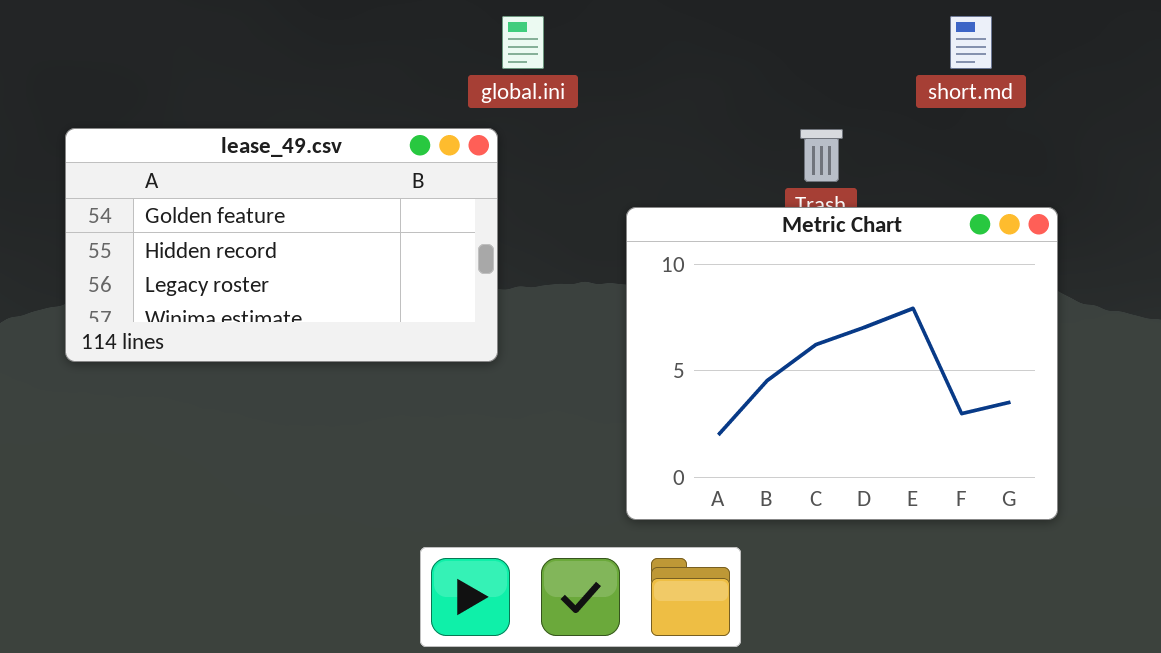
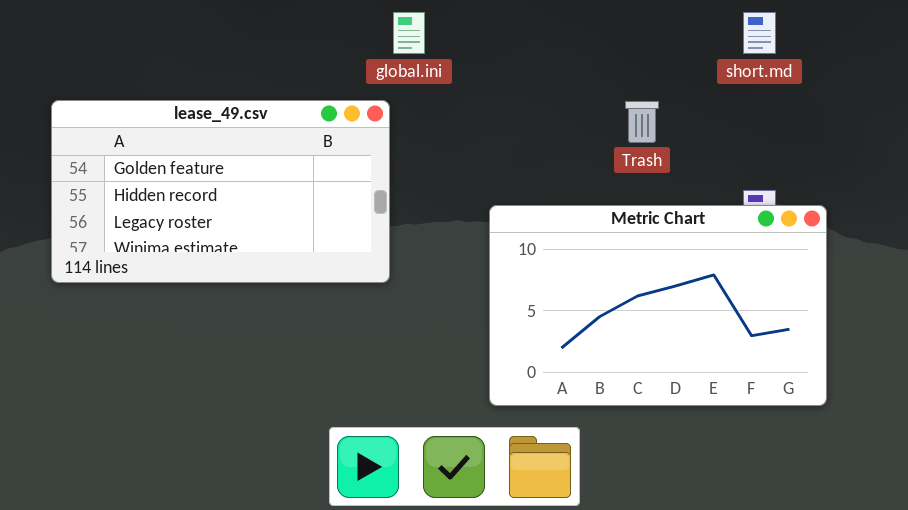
Metric Chart: [626,207,1058,520] -> [489,205,827,406], resized

